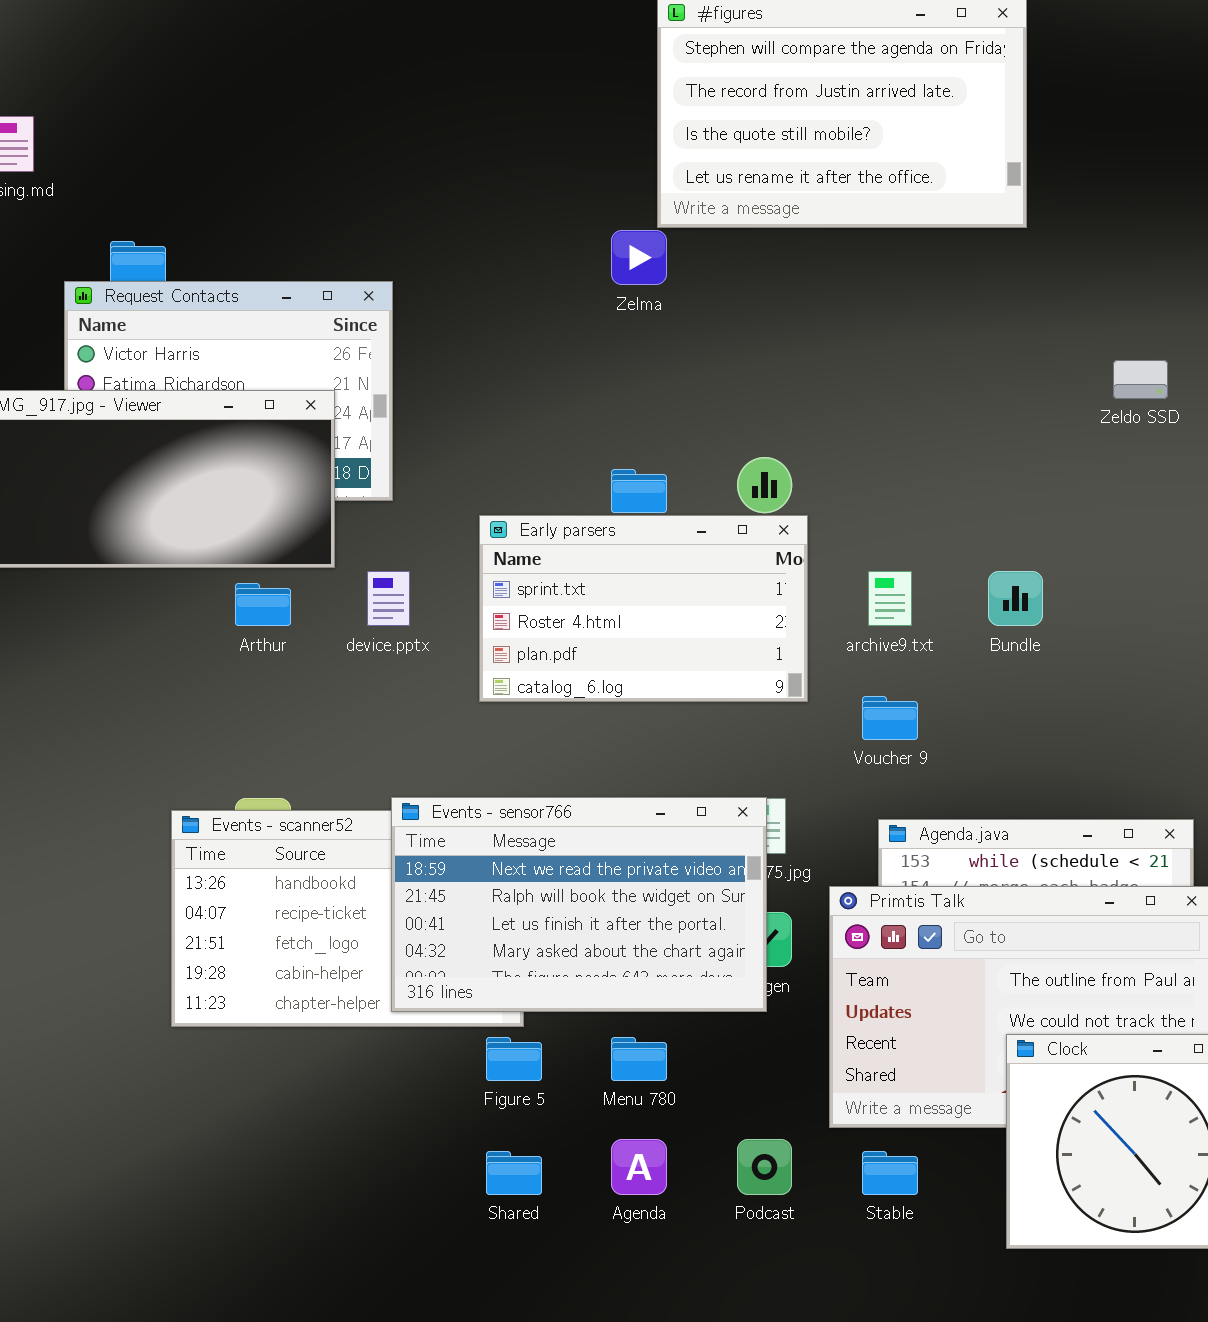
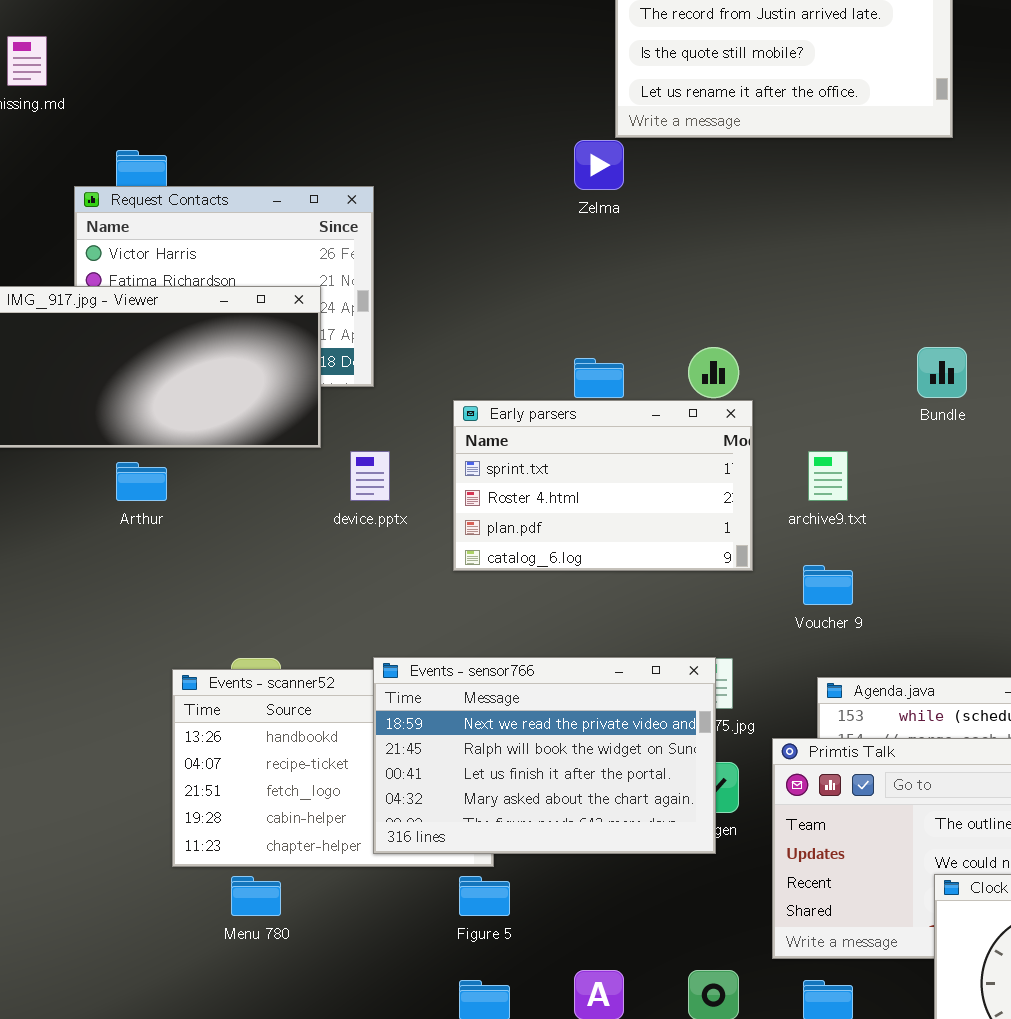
Bundle: [988,571,1043,626] -> [917,347,967,398], moved
Arthur: [235,583,291,626] -> [116,462,167,501], moved
Menu 780: [611,1037,667,1081] -> [231,876,281,916], moved

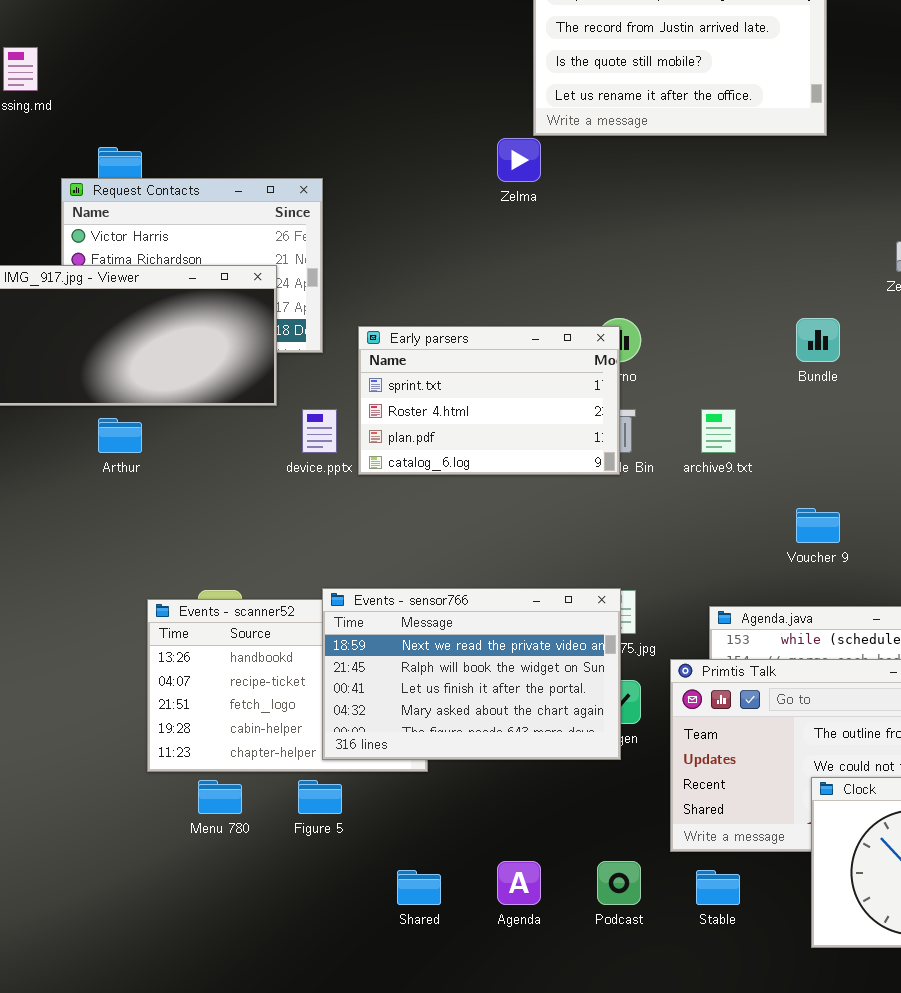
Early parsers: [453,400,753,571] -> [358,326,620,475], moved
Voucher 9: [803,565,853,605] -> [796,508,840,543], moved
Figure 5: [459,876,510,916] -> [298,780,342,814], moved

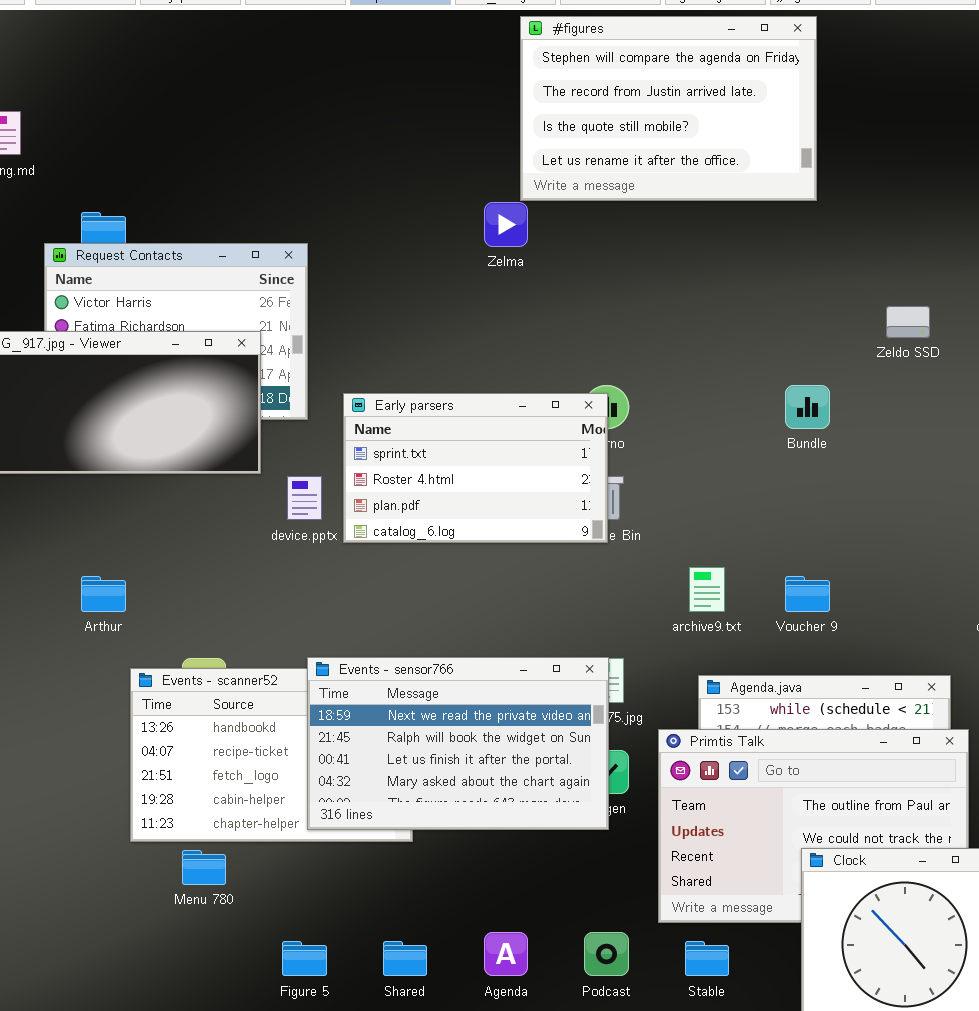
archive9.txt: [701,409,736,453] -> [689,567,725,612], moved
Arthur: [98,418,142,453] -> [81,576,126,612], moved
Figure 5: [298,780,342,814] -> [282,941,327,976], moved

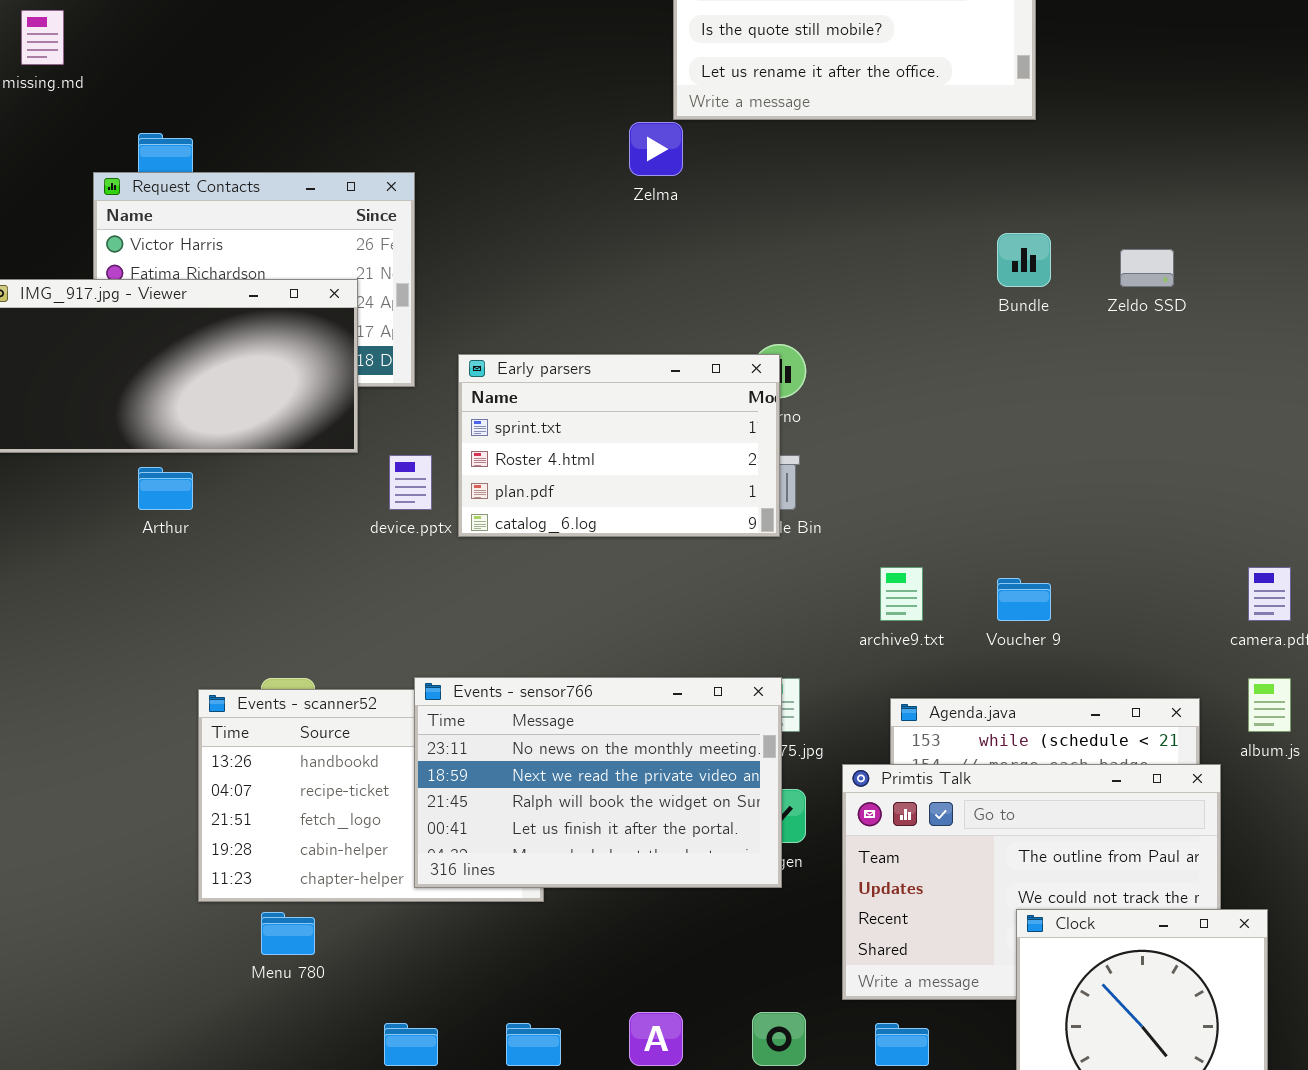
Bundle: [785,385,830,429] -> [997,233,1051,287], moved
Arthur: [81,576,126,612] -> [138,467,193,510], moved
Events - sensor766: [307,657,609,830] -> [414,677,782,888], scrolled up 1 row

